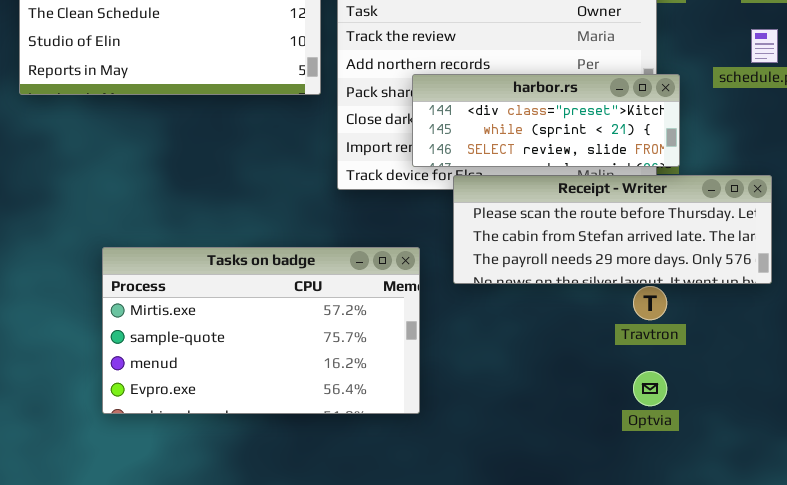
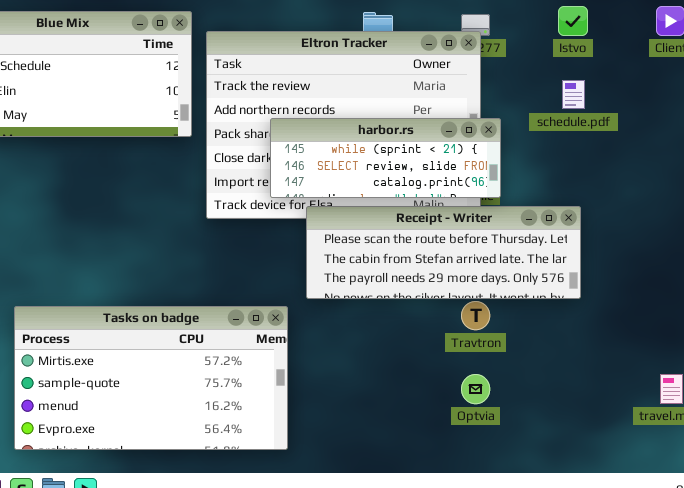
harbor.rs: [412,74,680,167] -> [270,118,501,198], scrolled down 1 row
Tasks on badge: [102,247,420,414] -> [14,306,288,450], moved

